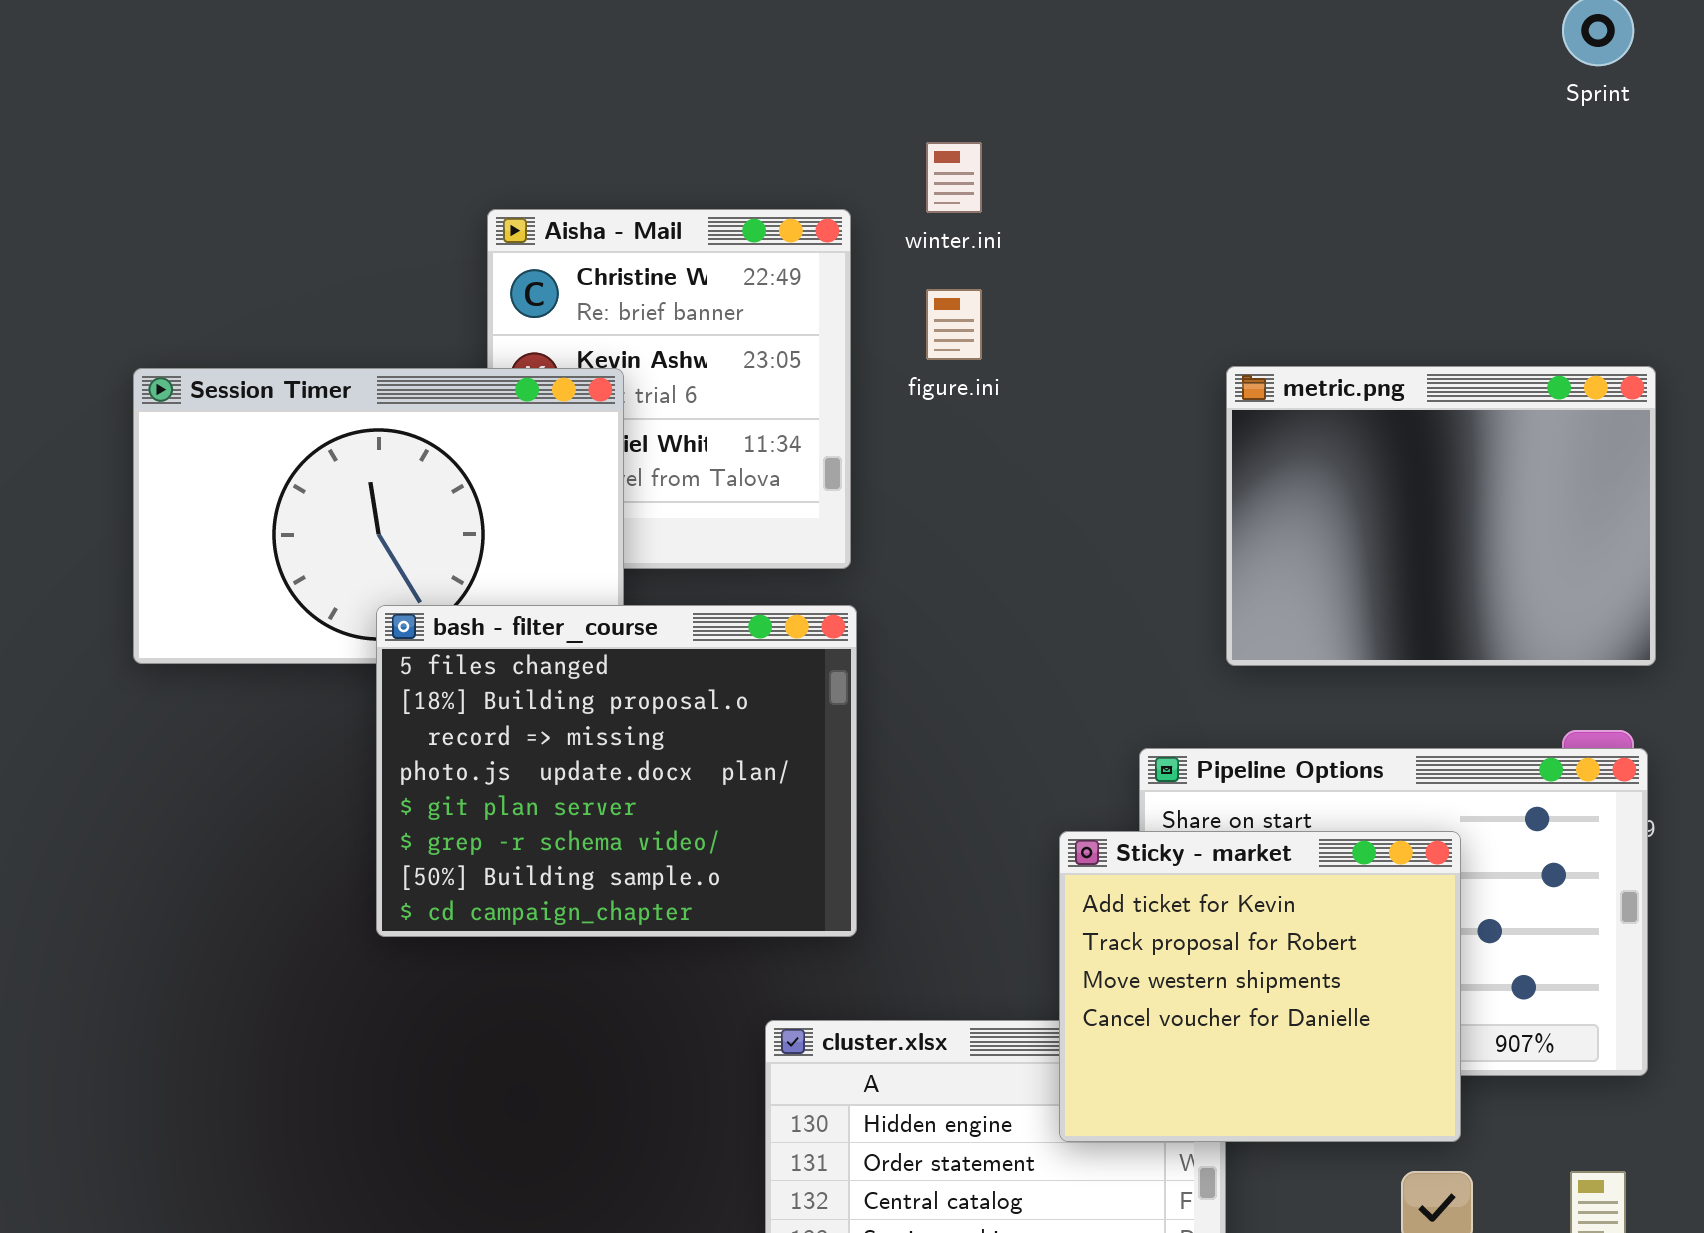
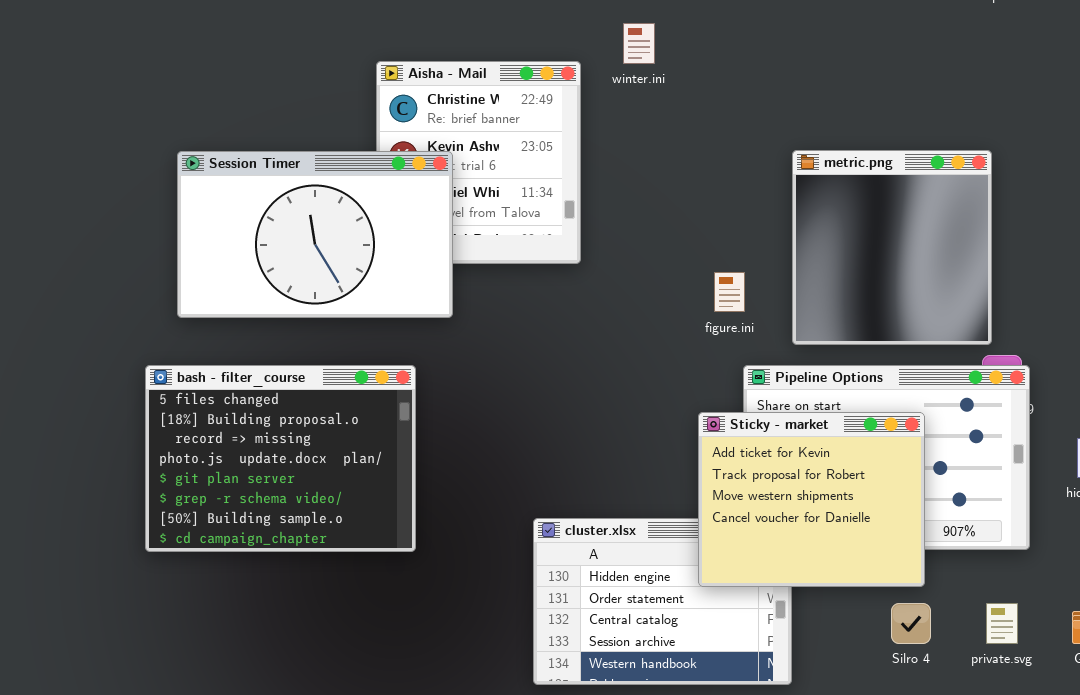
figure.ini: [926,289,982,360] -> [714,272,745,312], moved
metric.png: [1226,366,1656,666] -> [792,150,992,345], resized
bash - filter_course: [376,605,857,937] -> [145,365,416,552], moved

